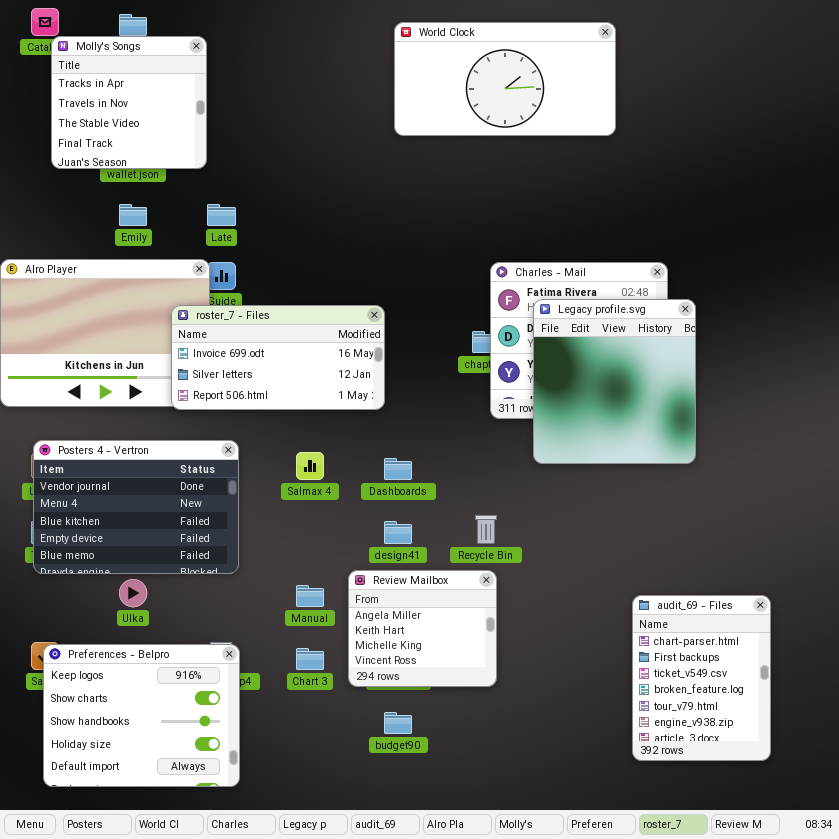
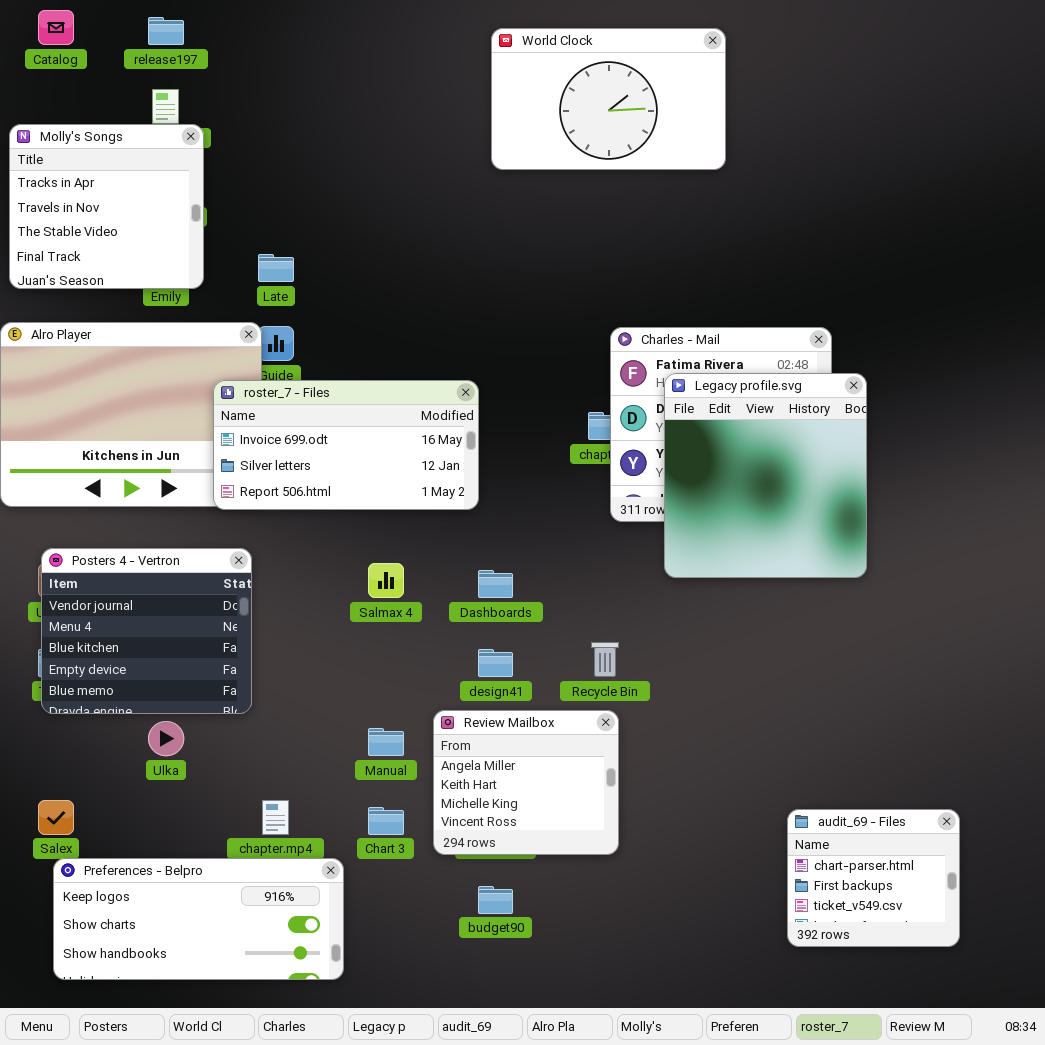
World Clock: [394,22,616,136] -> [491,28,726,170], resized
Molly's Songs: [51,36,207,169] -> [9,124,204,289], moved
Posters 4 - Vertron: [33,440,239,574] -> [41,548,252,714], resized
audit_69 - Files: [632,595,771,761] -> [787,809,960,947], resized
Preferences - Belpro: [43,644,240,787] -> [53,858,344,980], resized

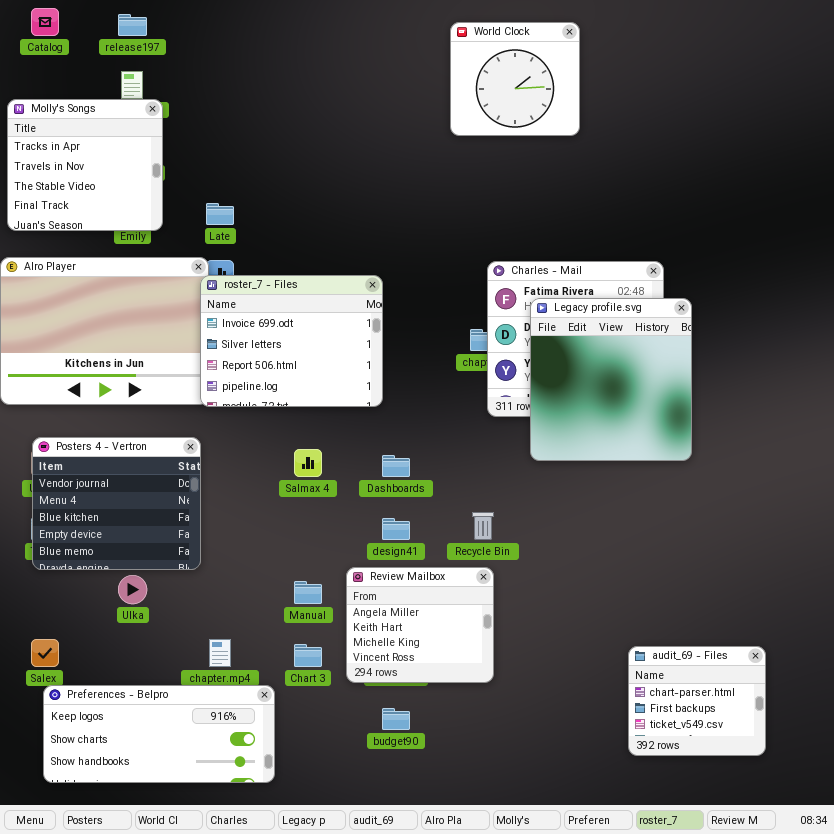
World Clock: [491,28,726,170] -> [450,22,580,136], resized
roster_7 - Files: [213,380,479,510] -> [200,275,383,407], resized

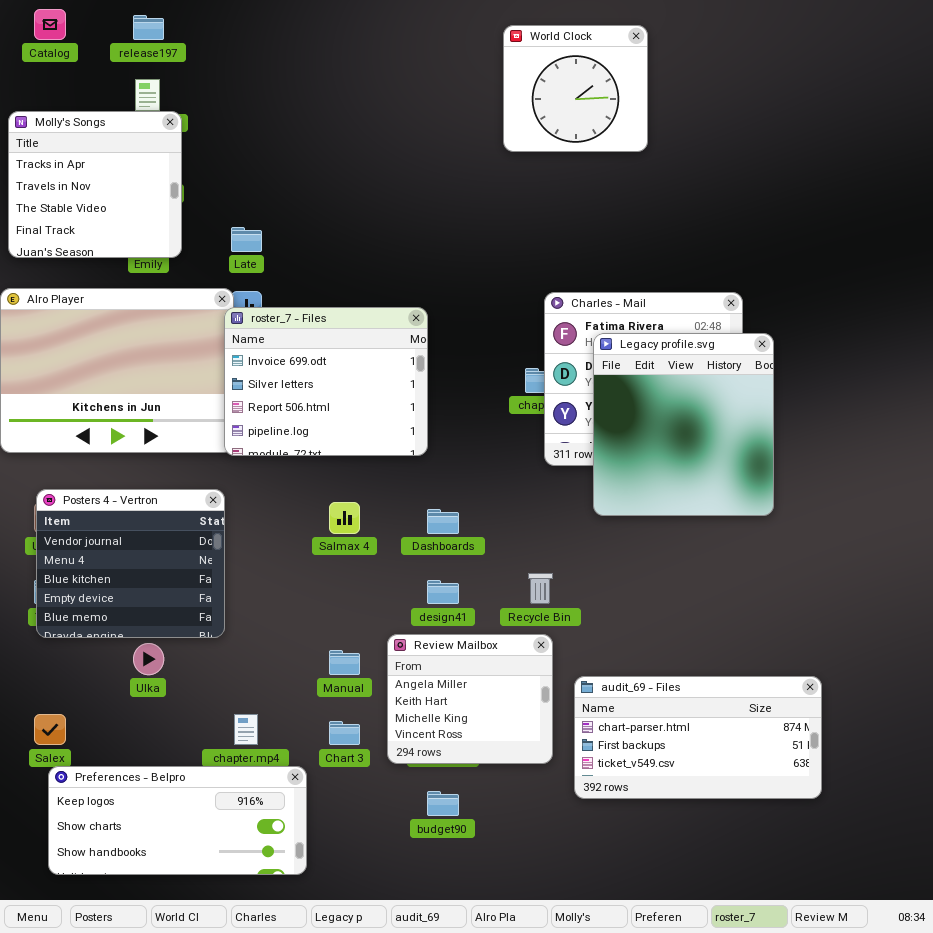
audit_69 - Files: [628,646,766,756] -> [574,676,822,799], moved, resized

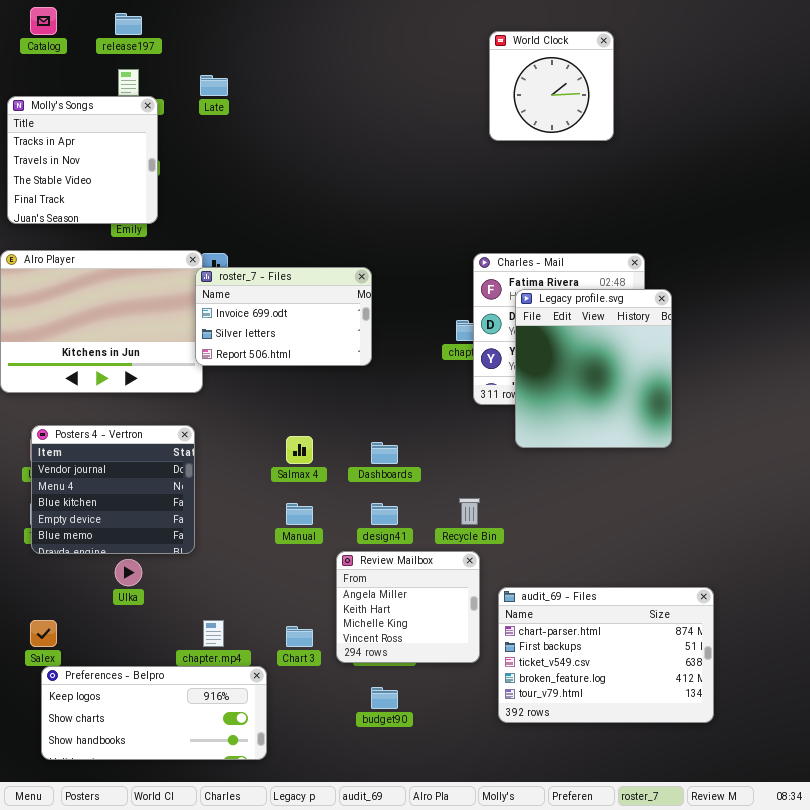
World Clock: [503,25,648,152] -> [489,31,614,141], moved
Late: [231,227,262,252] -> [200,75,228,96], moved
roster_7 - Files: [224,307,428,456] -> [195,267,372,366], resized
Manual: [329,650,360,675] -> [286,503,313,525], moved
audit_69 - Files: [574,676,822,799] -> [498,587,714,723], resized

